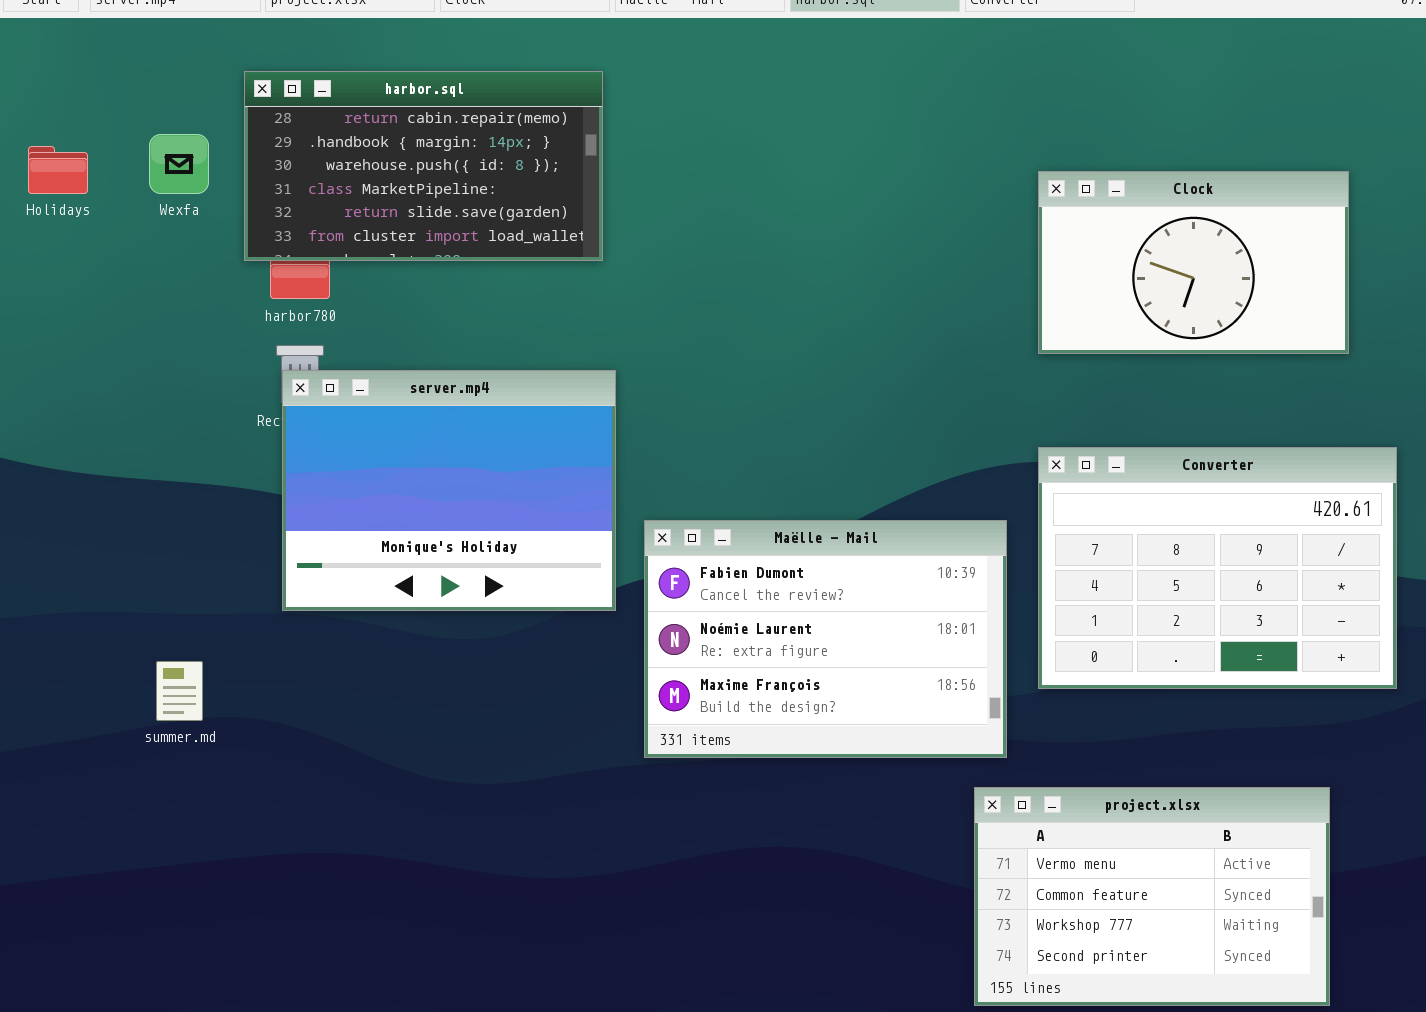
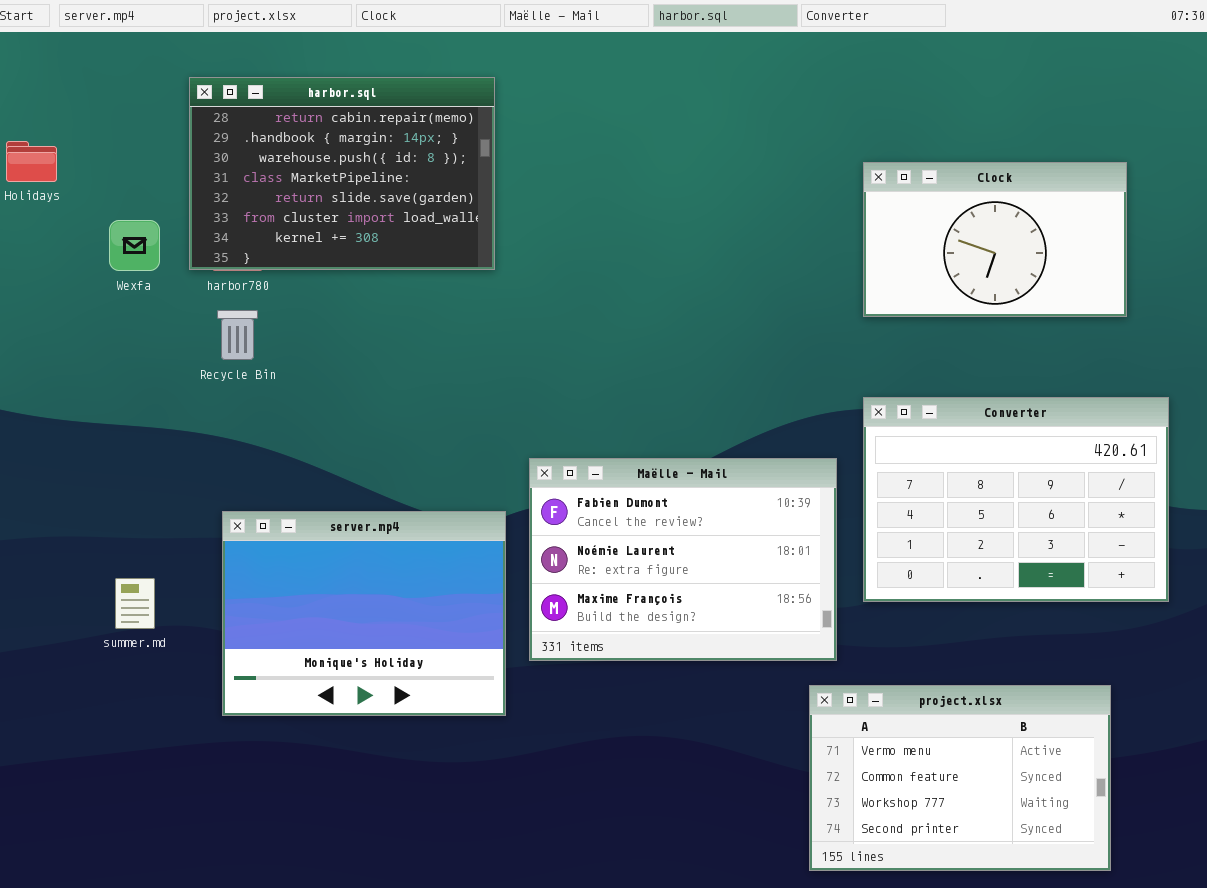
harbor.sql: [244,71,603,261] -> [189,77,495,270], resized
Wexfa: [149,134,209,194] -> [109,220,160,271], moved
server.mp4: [282,370,616,611] -> [222,511,506,716], moved

